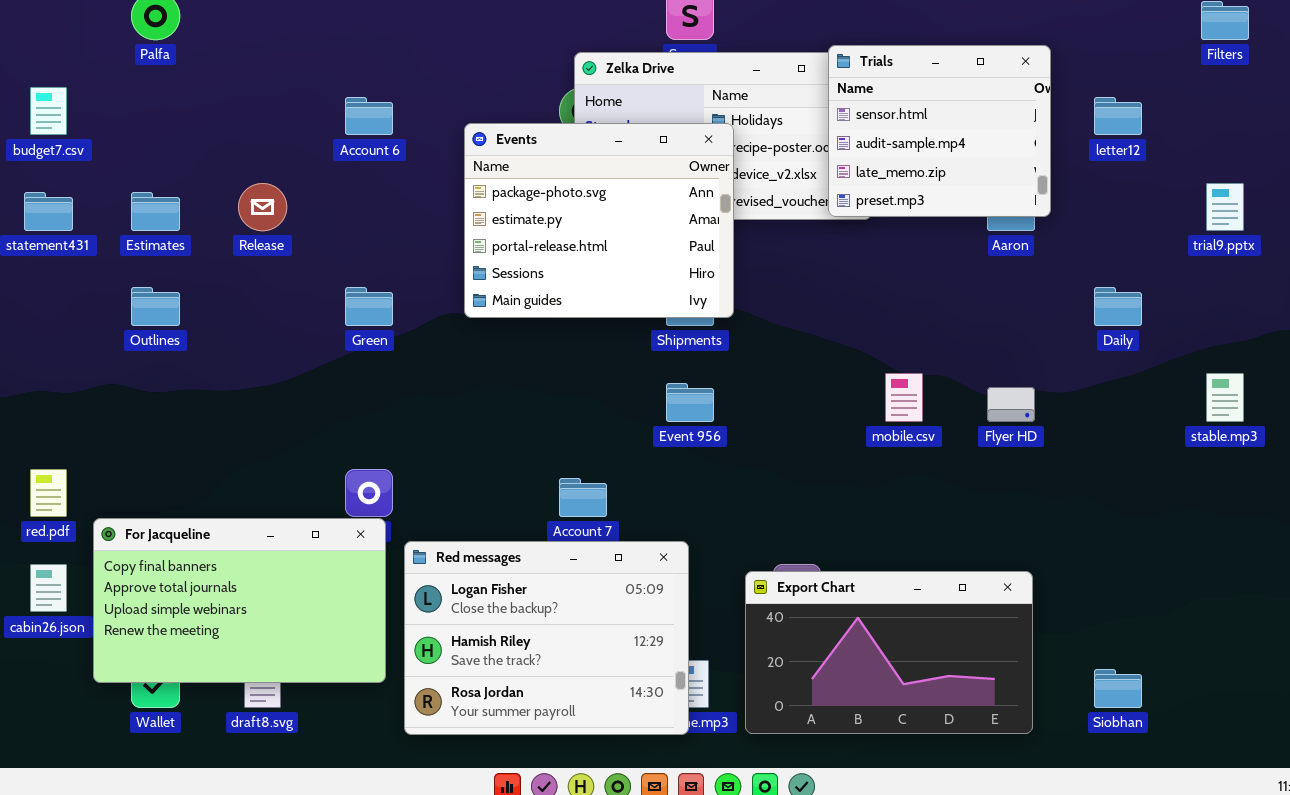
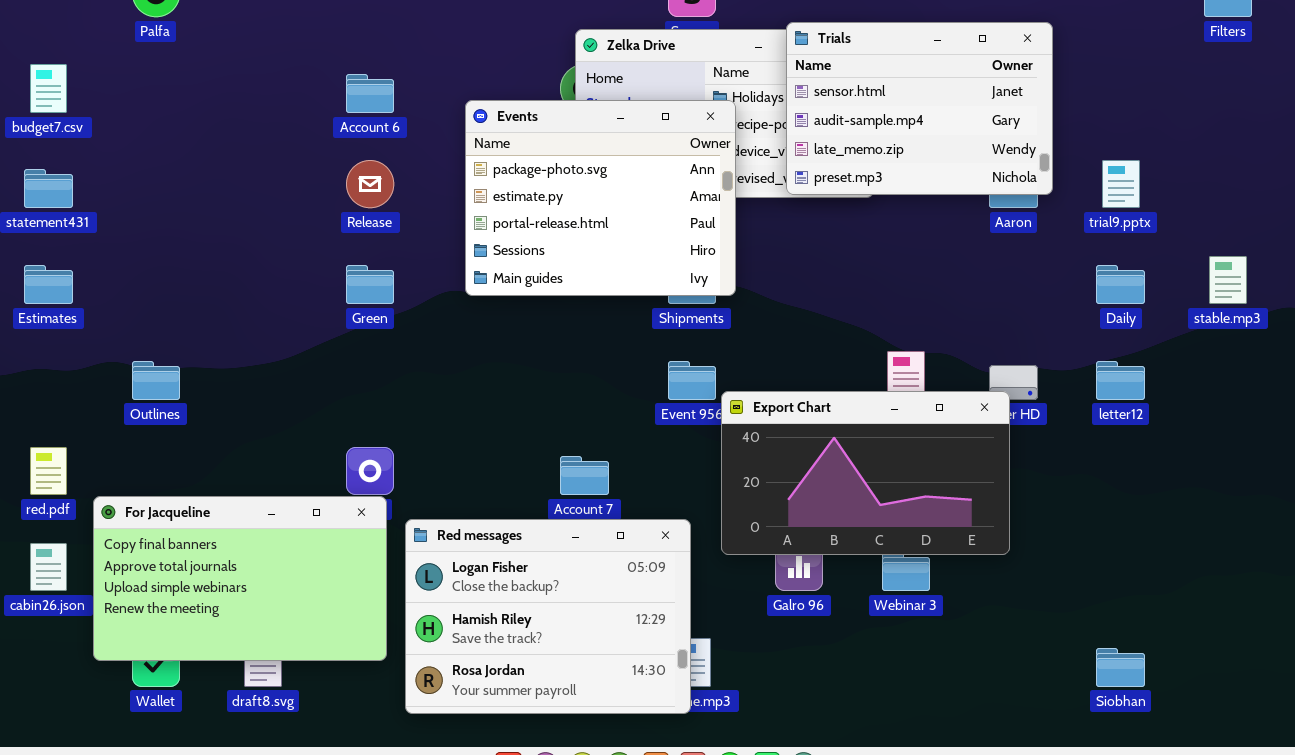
Trials: [828,45,1051,217] -> [786,22,1053,195], resized
letter12: [1094,97,1142,135] -> [1096,361,1145,400], moved
Release: [238,183,287,231] -> [346,160,394,208], moved
trial9.pptx: [1206,183,1244,231] -> [1102,160,1140,208], moved
Estimates: [131,192,180,231] -> [24,265,73,304], moved
Outlines: [131,287,180,326] -> [132,361,180,400], moved
stable.mp3: [1206,373,1244,422] -> [1209,256,1247,304], moved
Export Chart: [745,571,1033,734] -> [721,391,1010,555], moved

